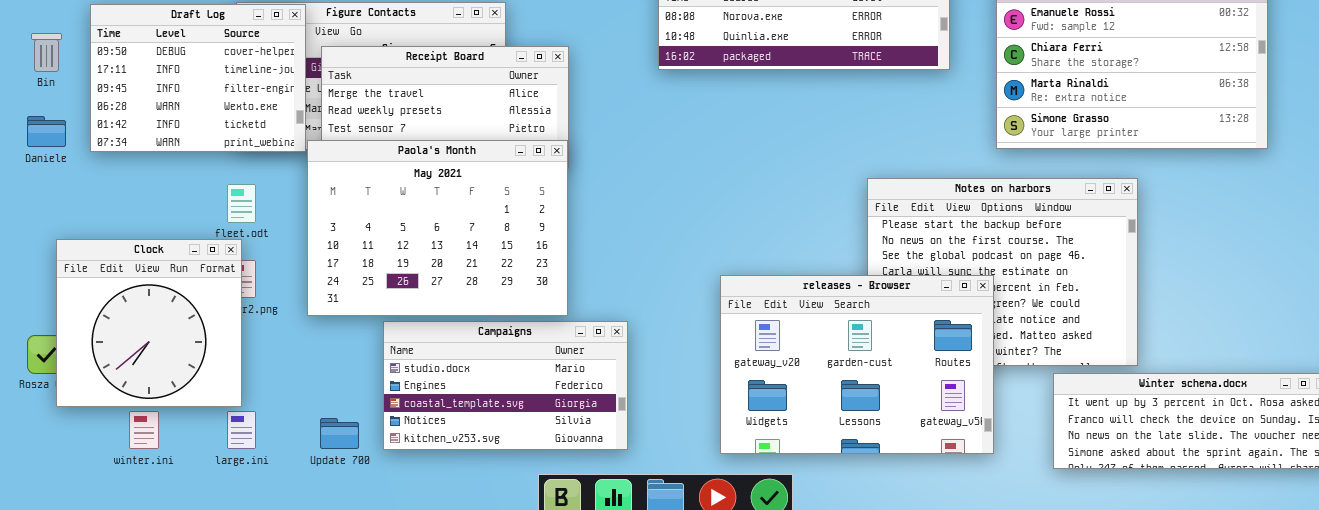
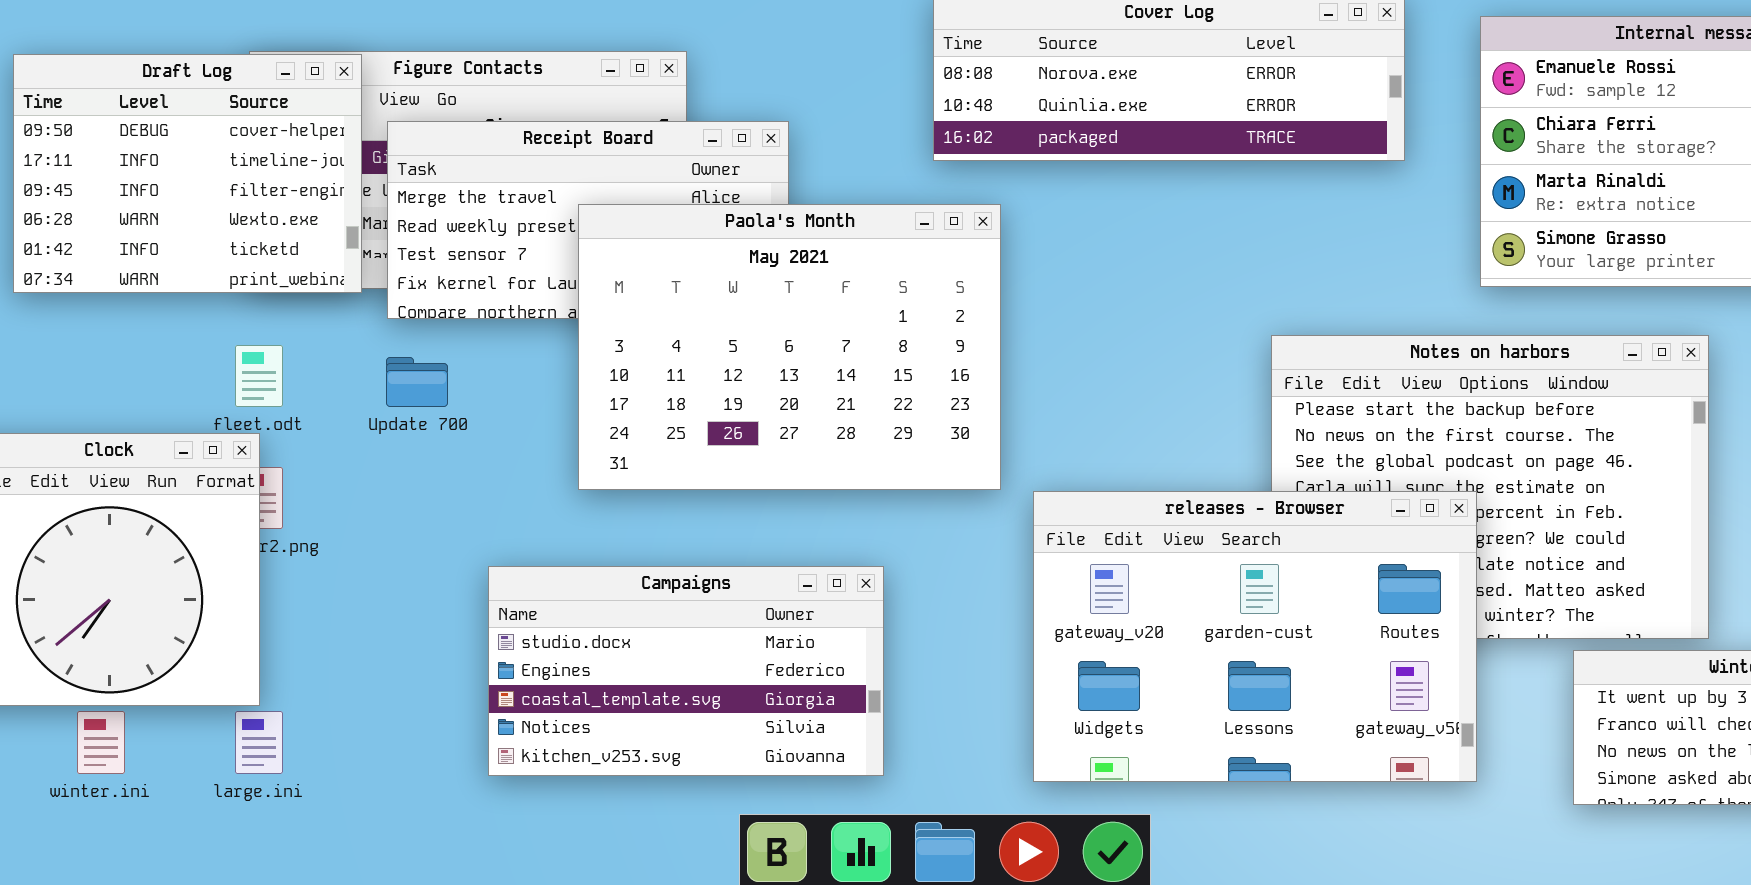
Paola's Month: [307,140,568,316] -> [578,204,1001,490], moved
Update 700: [320,418,359,449] -> [386,357,448,407], moved

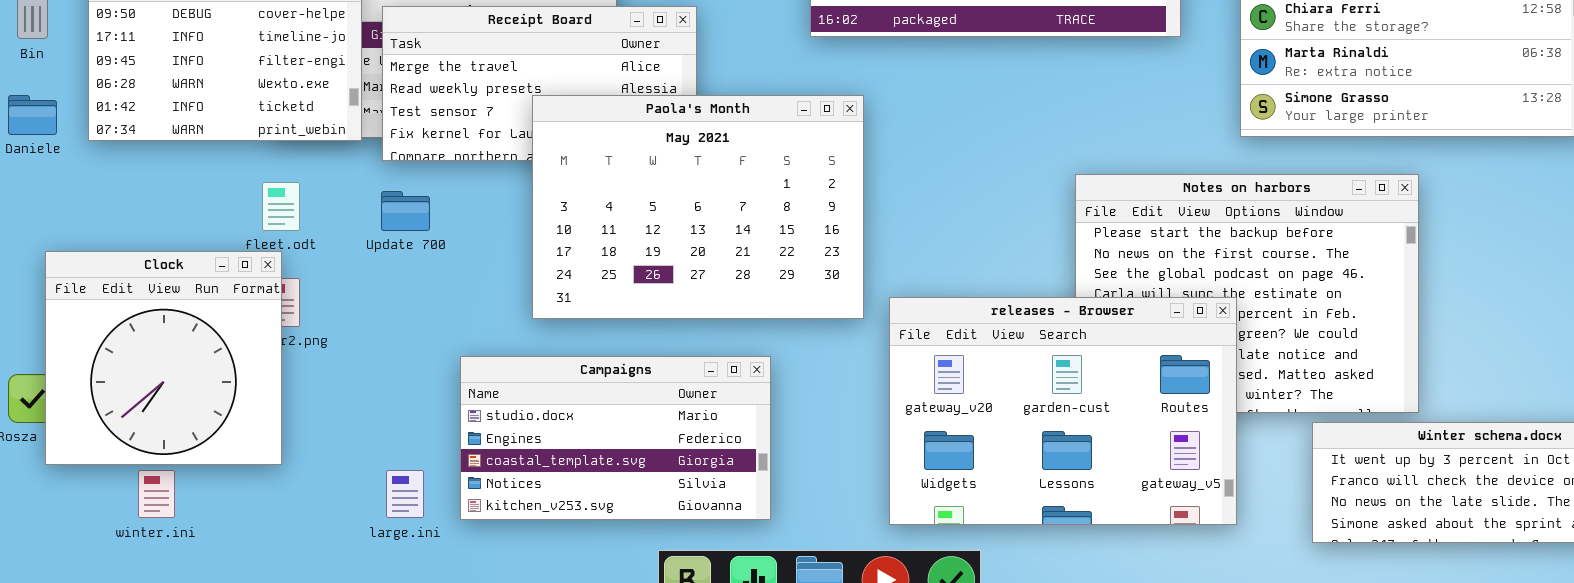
Paola's Month: [578,204,1001,490] -> [532,95,864,319], moved
large.ini: [235,711,283,774] -> [386,470,424,518], moved

